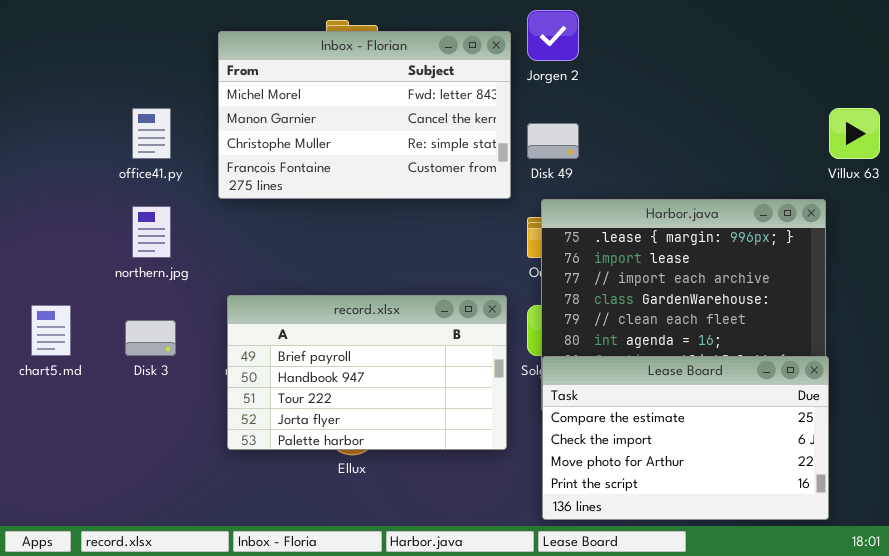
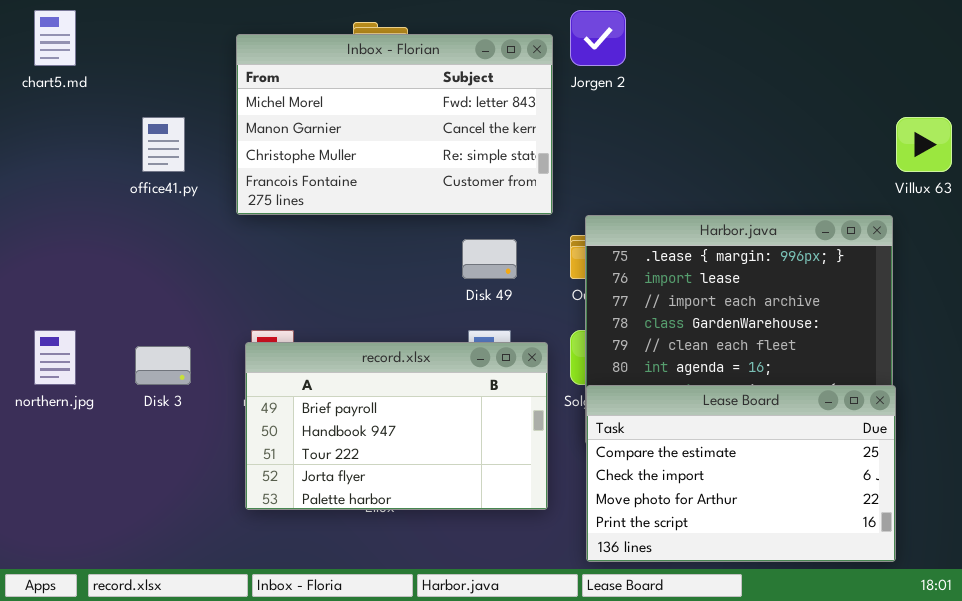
Disk 49: [527,123,579,159] -> [462,239,517,279], moved
northern.jpg: [132,206,171,258] -> [34,330,76,385], moved
record.xlsx: [227,295,507,450] -> [245,342,548,510], moved
chart5.md: [31,305,71,356] -> [34,10,76,66], moved

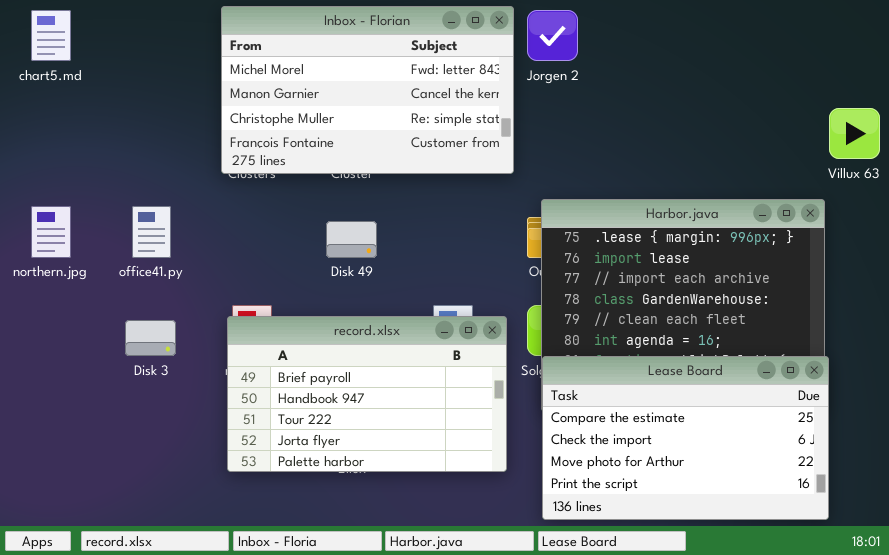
Inbox - Florian: [236,34,553,215] -> [221,6,514,174], moved
office41.py: [142,117,185,172] -> [132,206,171,258], moved
Disk 49: [462,239,517,279] -> [326,221,377,258], moved
northern.jpg: [34,330,76,385] -> [31,206,71,258], moved

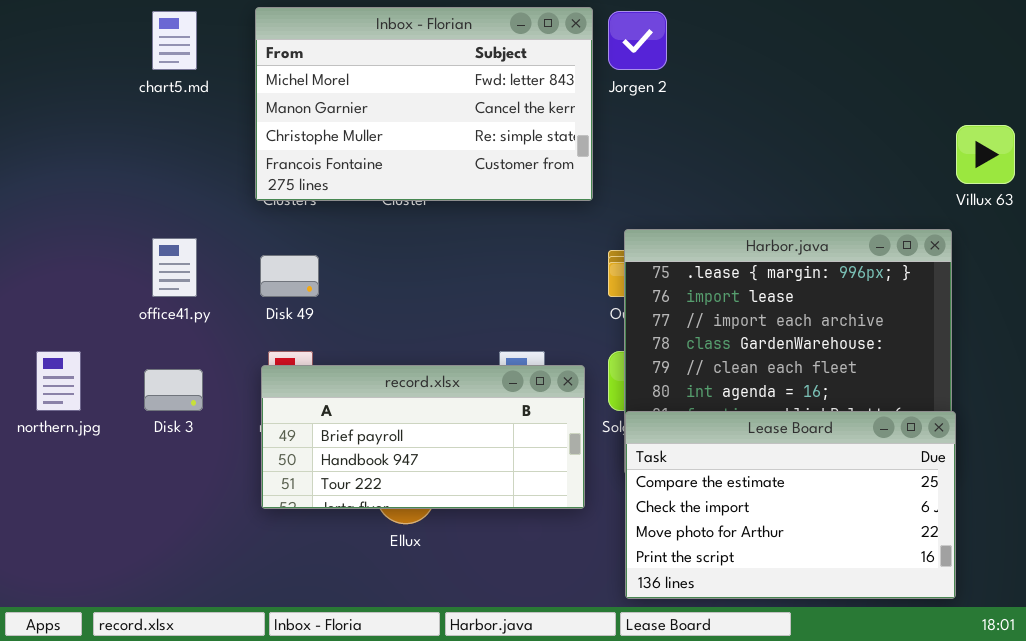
chart5.md: [31,10,71,61] -> [152,11,197,70], moved
northern.jpg: [31,206,71,258] -> [36,351,81,411], moved
Disk 49: [326,221,377,258] -> [260,255,319,297], moved
record.xlsx: [227,316,507,472] -> [261,365,585,509], resized

